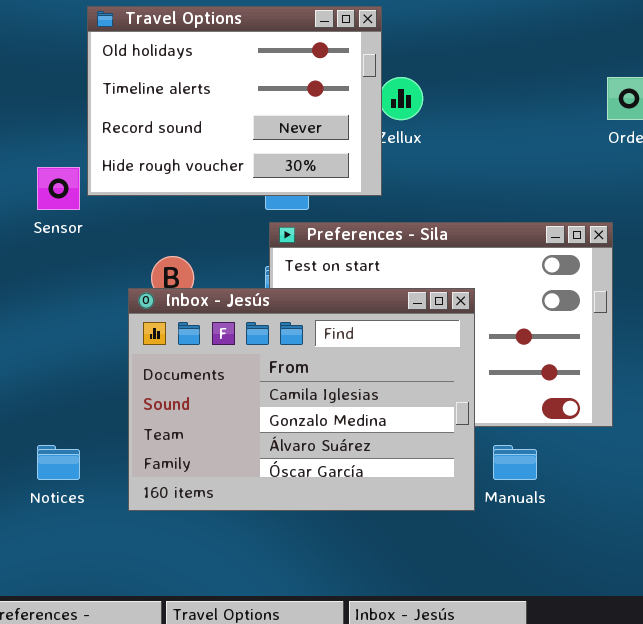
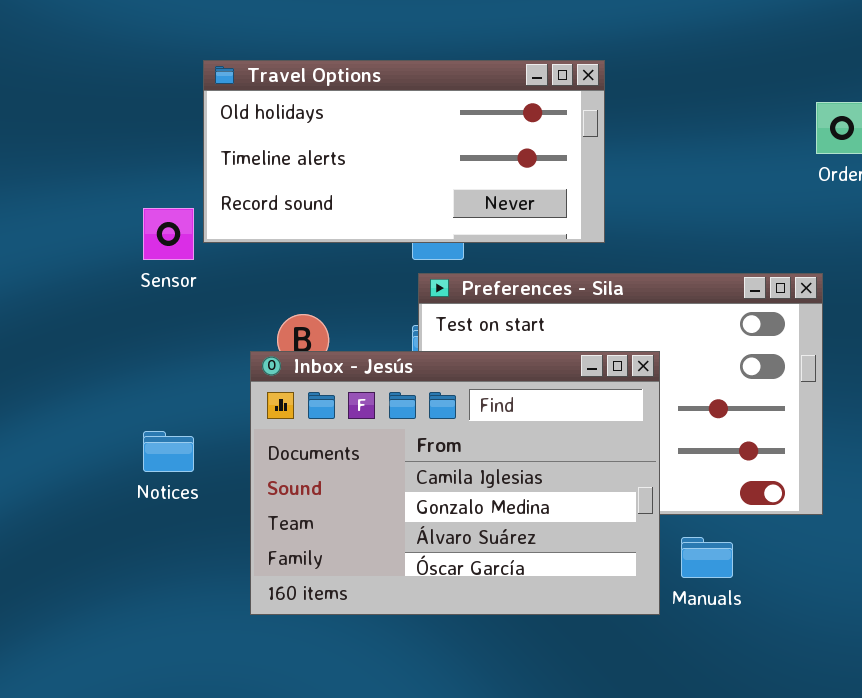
Travel Options: [87,6,382,196] -> [203,60,605,243], resized
Notices: [37,445,80,480] -> [143,431,194,472], moved

